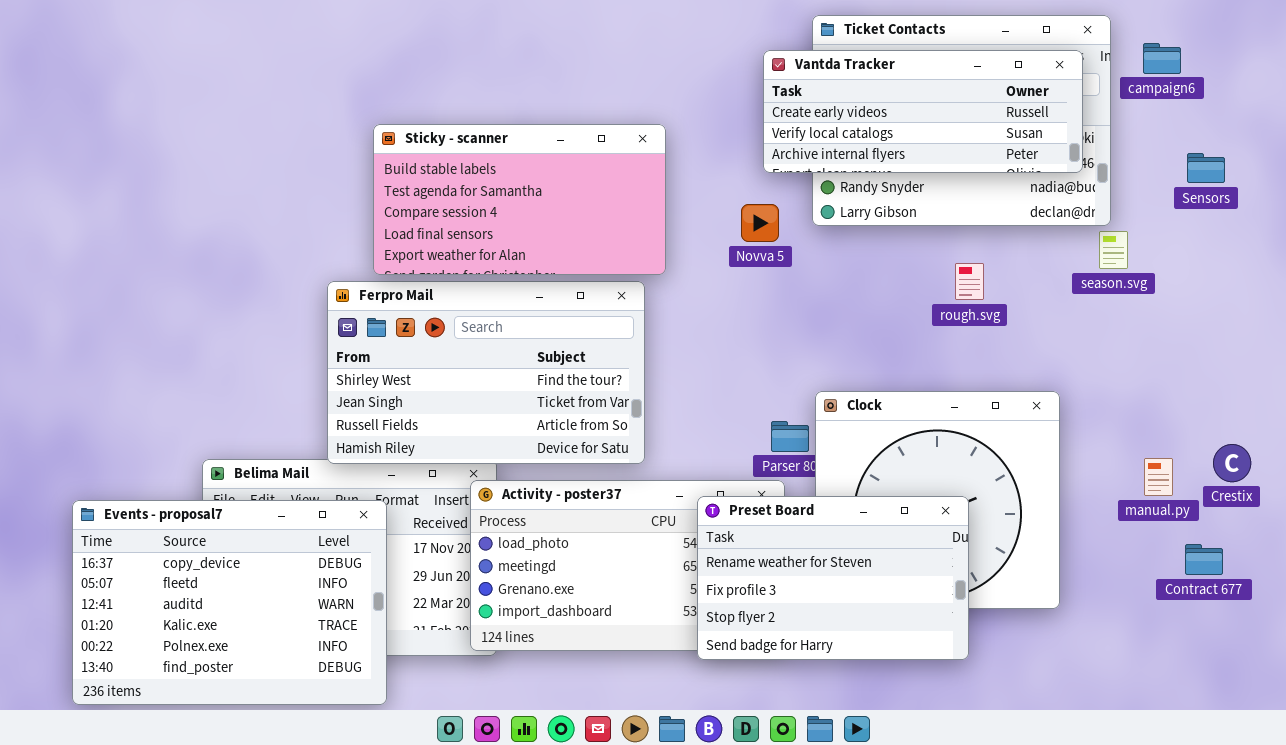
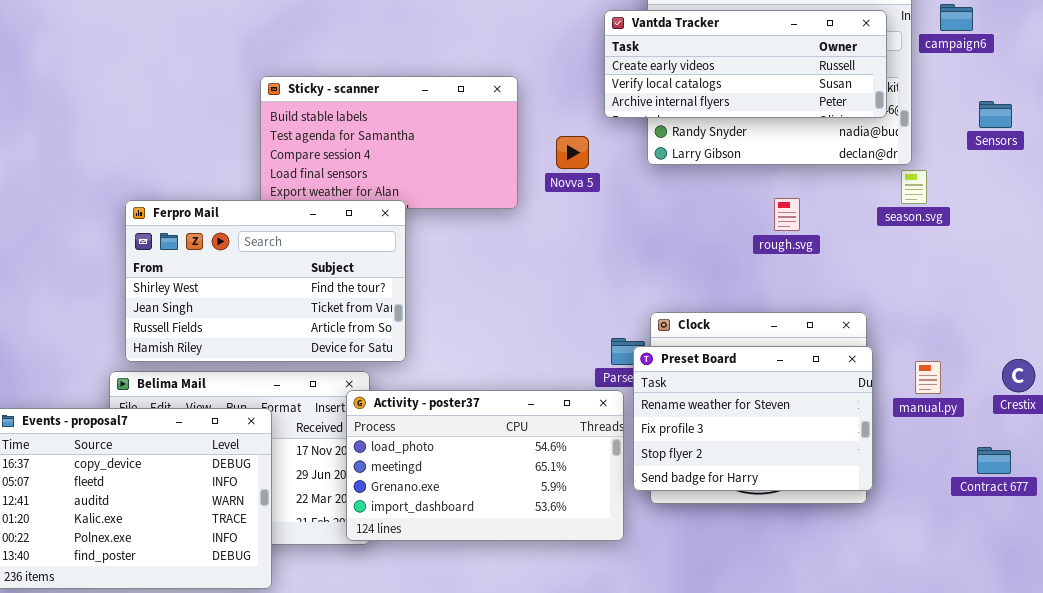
Novva 5: [741,204,779,242] -> [556,136,589,169], moved
Ferpro Mail: [327,281,645,464] -> [125,200,406,362], moved
manual.py: [1144,458,1173,496] -> [915,361,941,394], moved
Preset Board: [697,496,969,660] -> [633,346,873,491], moved

